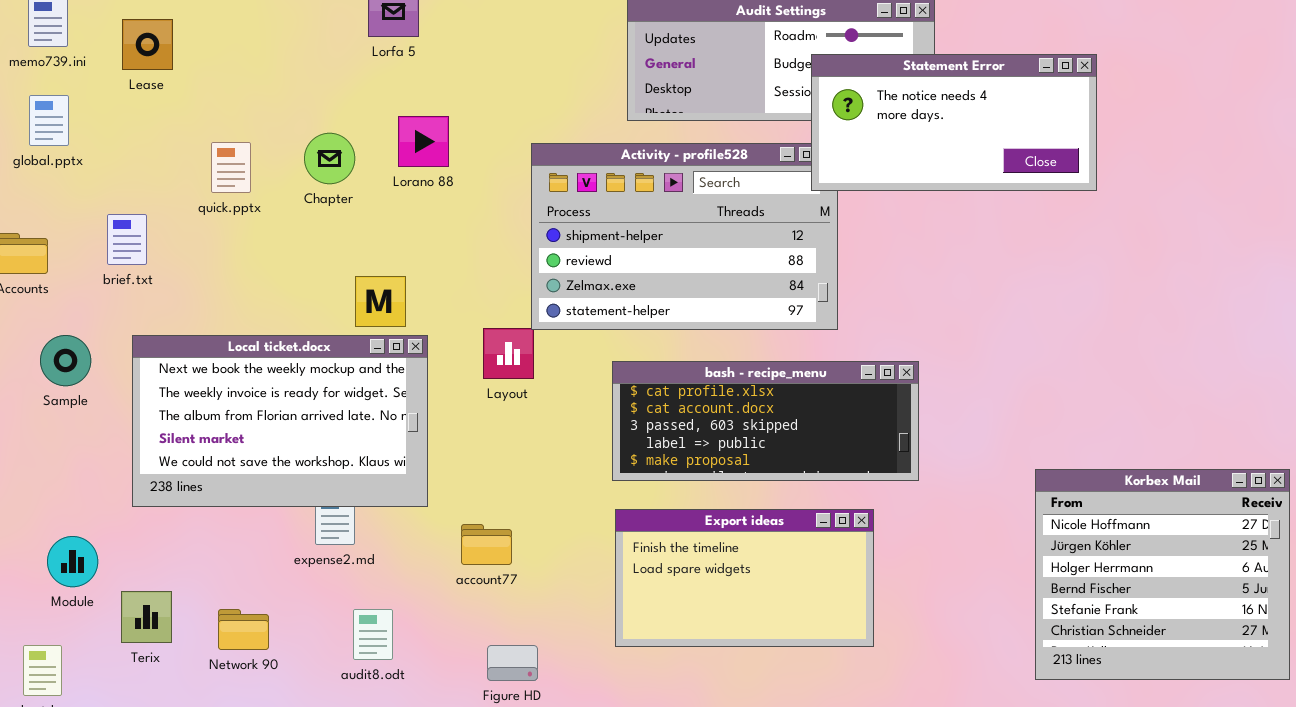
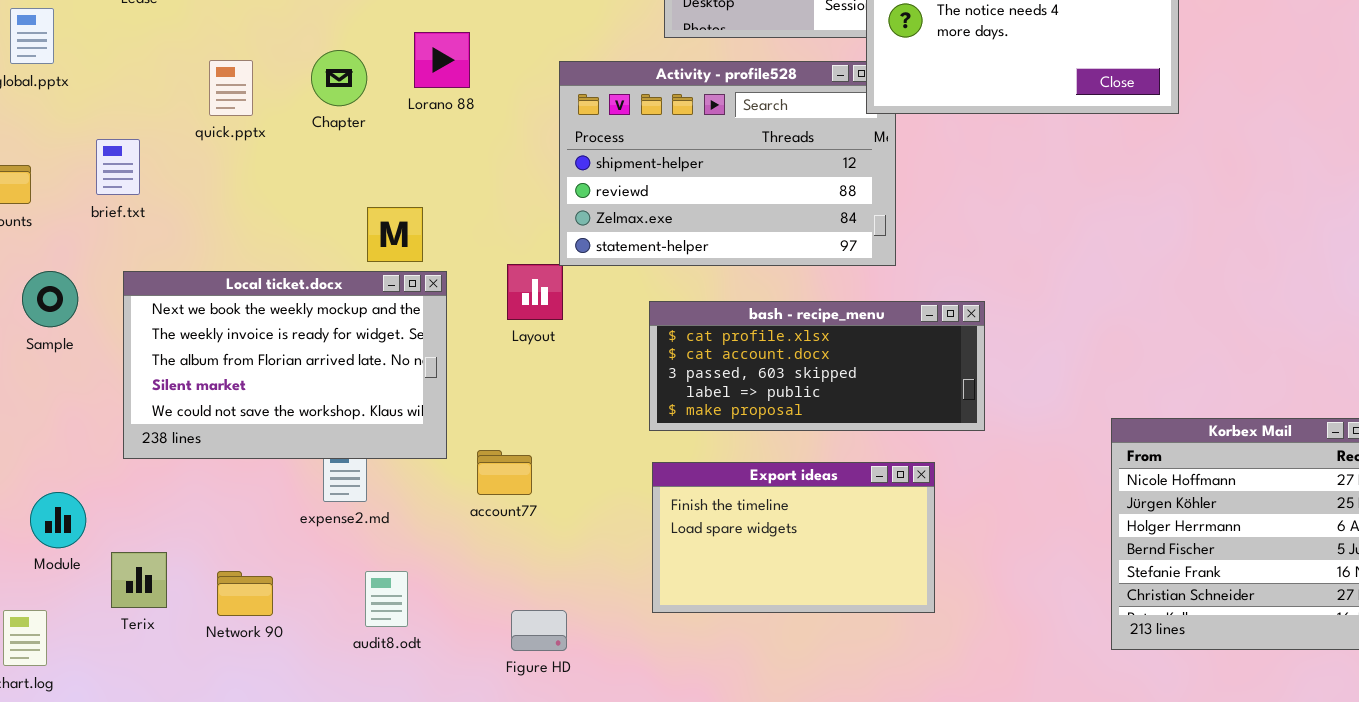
account77: [461,524,512,565] -> [477,450,532,495], moved

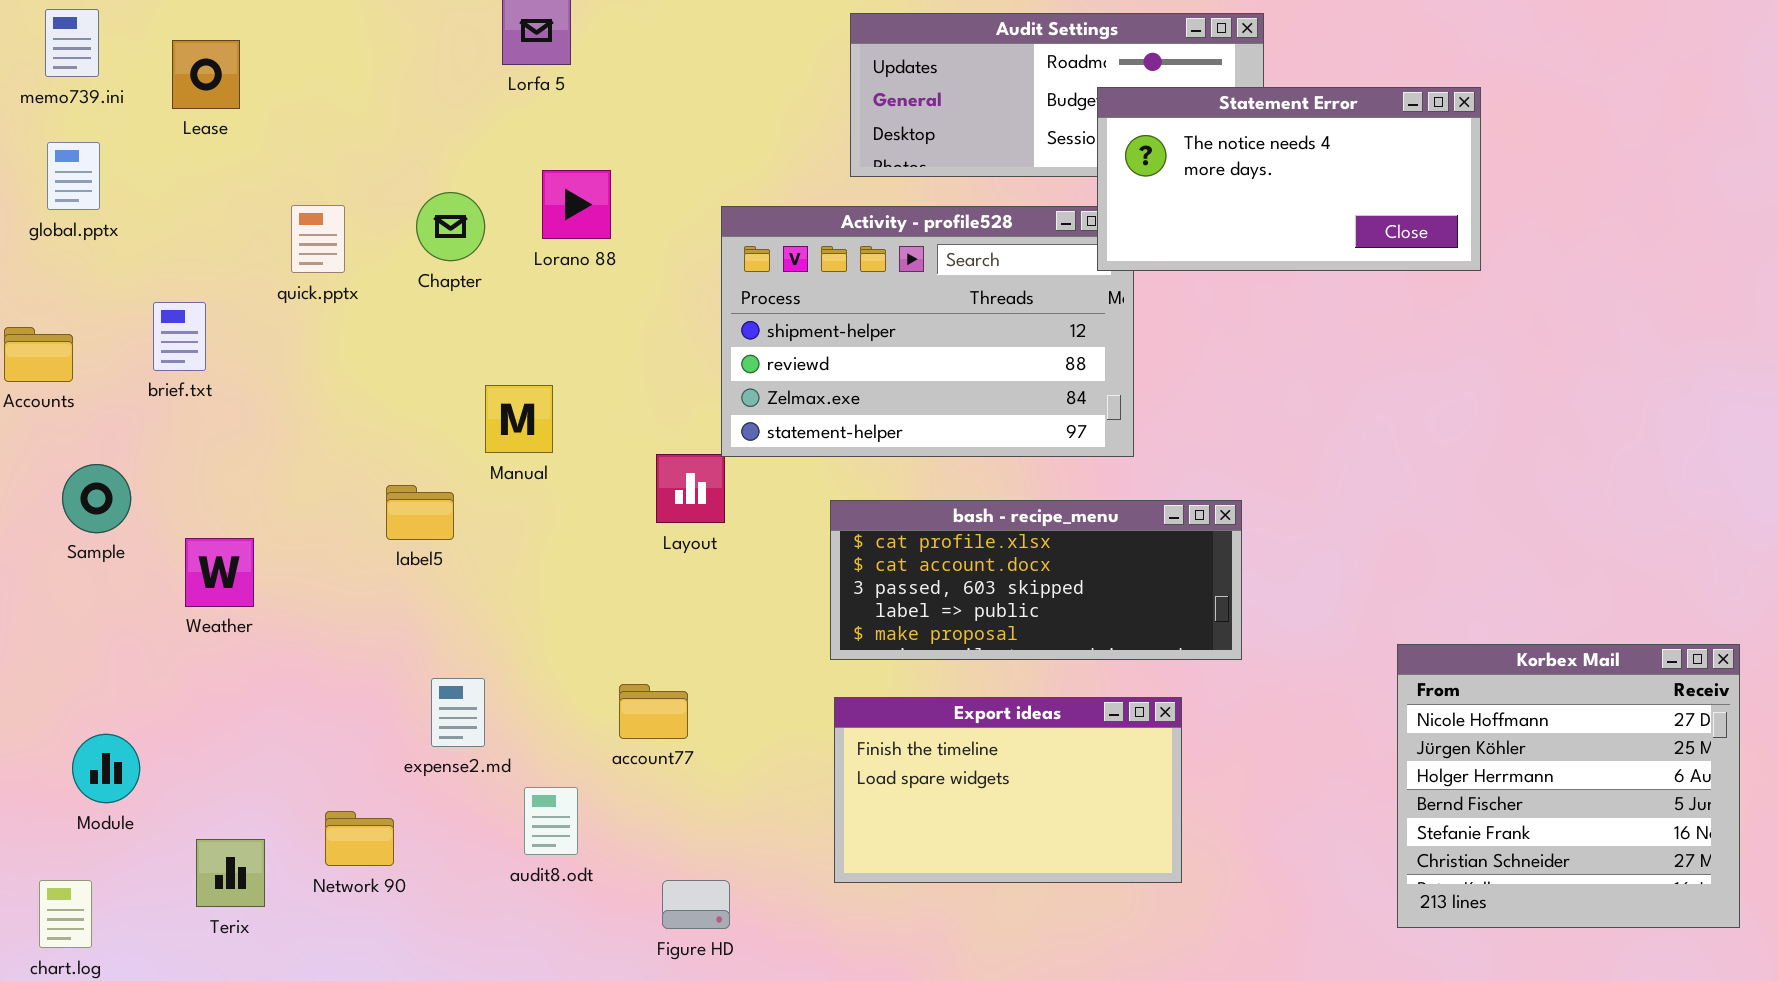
Local ticket.docx: [123,271,447,459] -> none, closed
Terix: [111,552,167,608] -> [196,839,265,907], moved
Network 90: [217,571,273,616] -> [325,811,394,866], moved
audit8.odt: [365,571,408,627] -> [524,787,578,855], moved

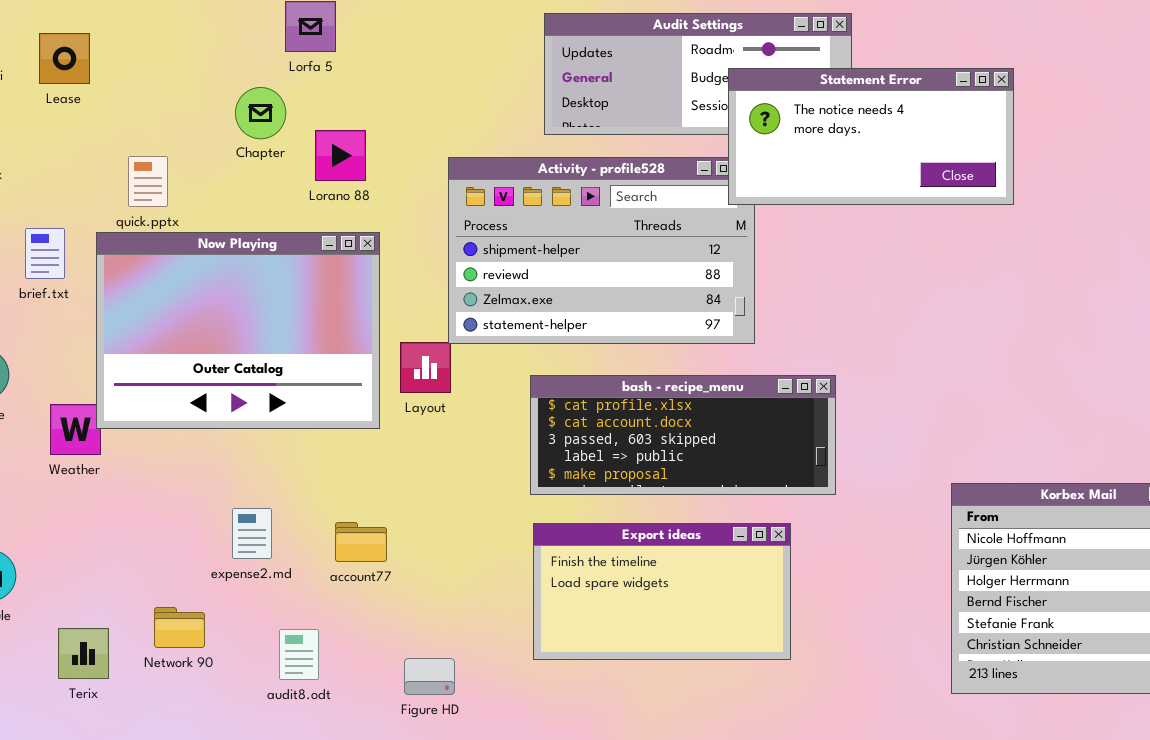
Chapter: [416,192,485,261] -> [235,87,286,139], moved
Now Playing: none -> [96,232,380,429], opened
account77: [619,684,688,739] -> [335,522,387,562], moved
audit8.odt: [524,787,578,855] -> [279,629,319,680], moved

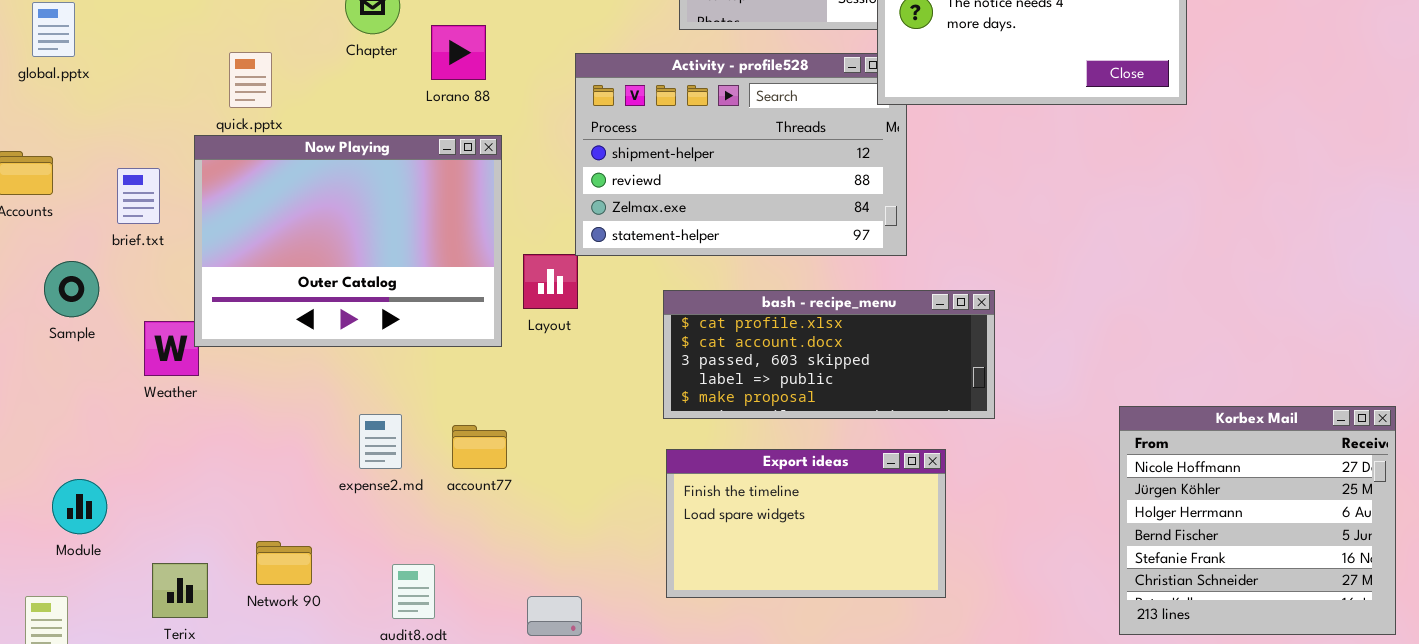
brief.txt: [25,228,65,279] -> [117,168,160,224], moved
expense2.md: [232,508,272,559] -> [359,414,402,469], moved
account77: [335,522,387,562] -> [452,425,507,469], moved

